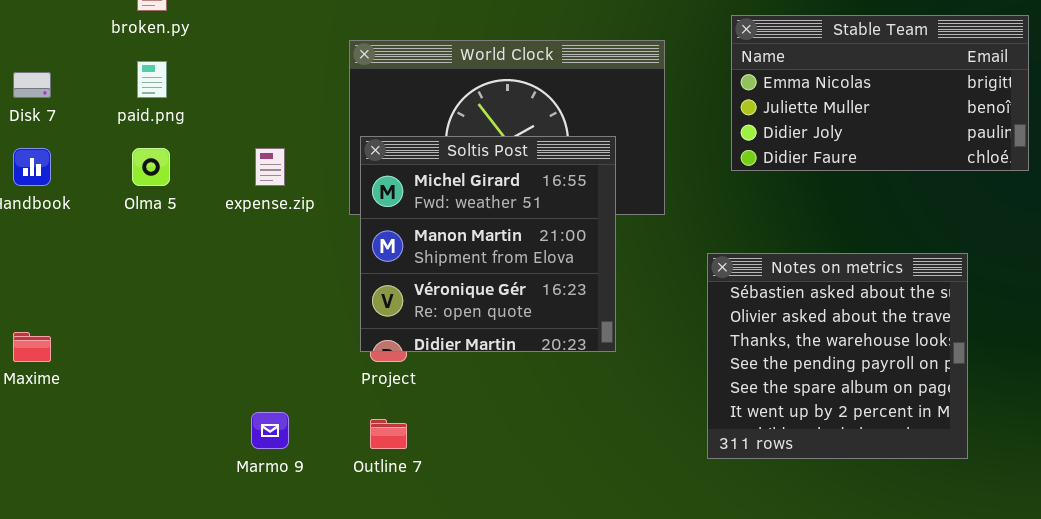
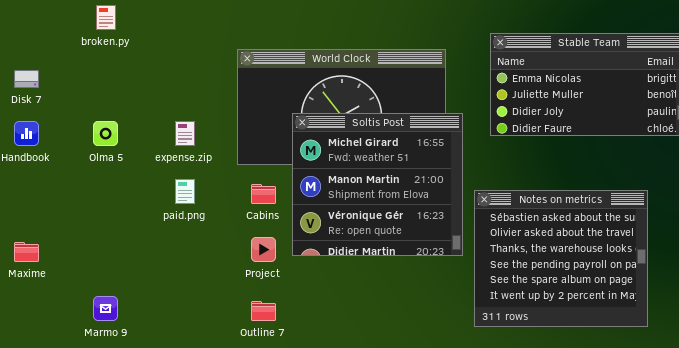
paid.png: [137,61,167,98] -> [175,179,195,204], moved
Soltis Post: [360,136,616,352] -> [292,113,463,256], moved
Marmo 9: [251,412,289,449] -> [93,296,118,321], moved

